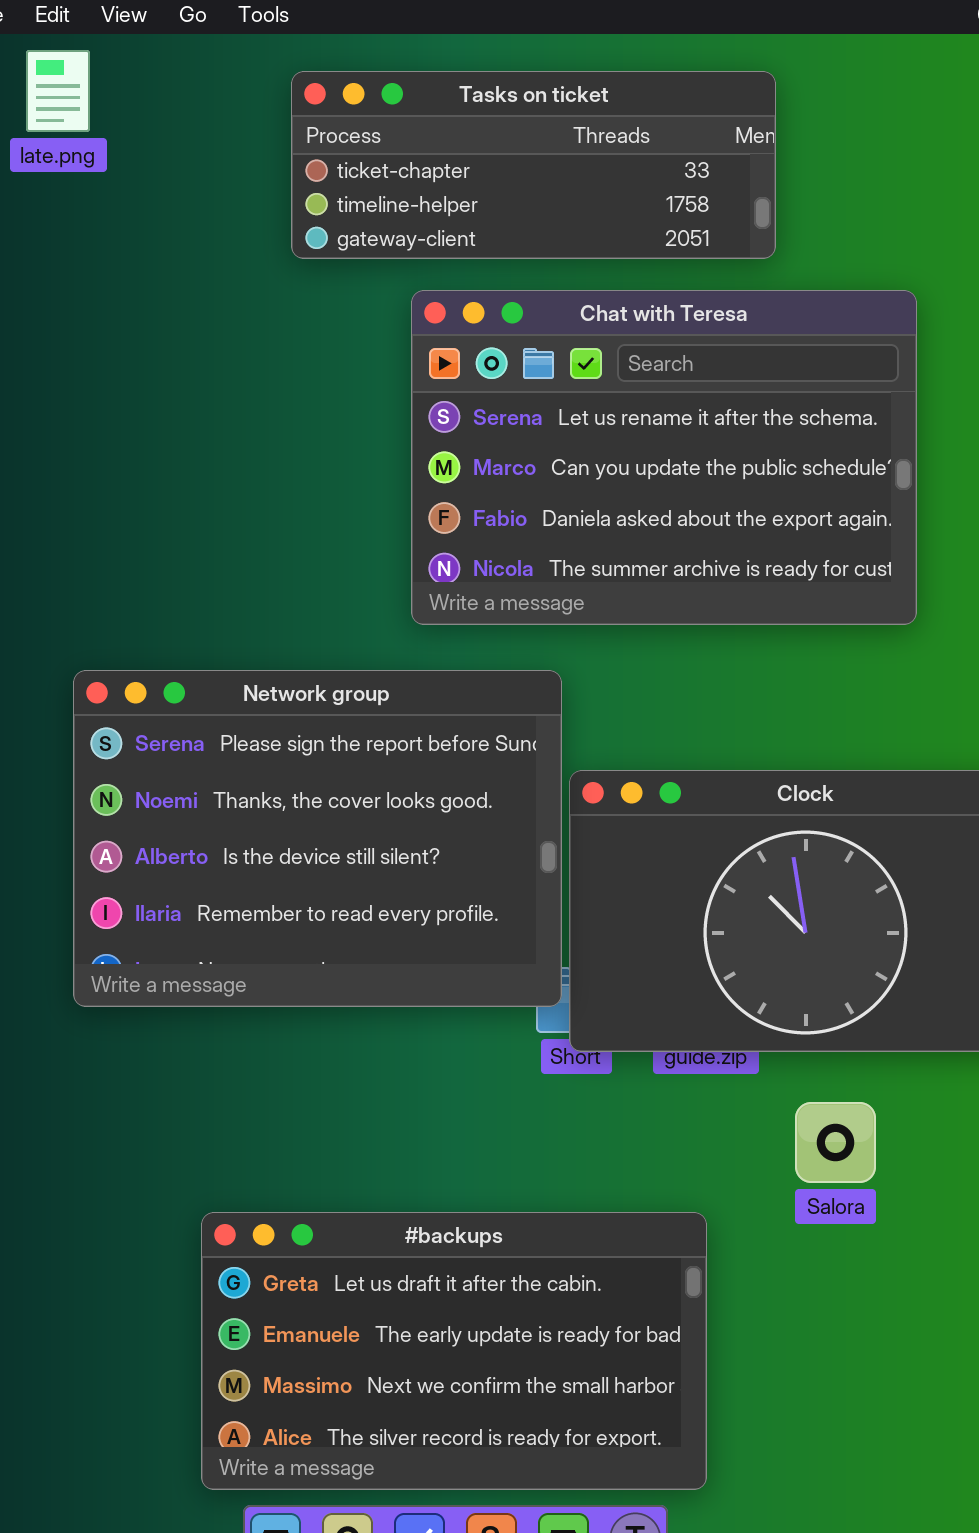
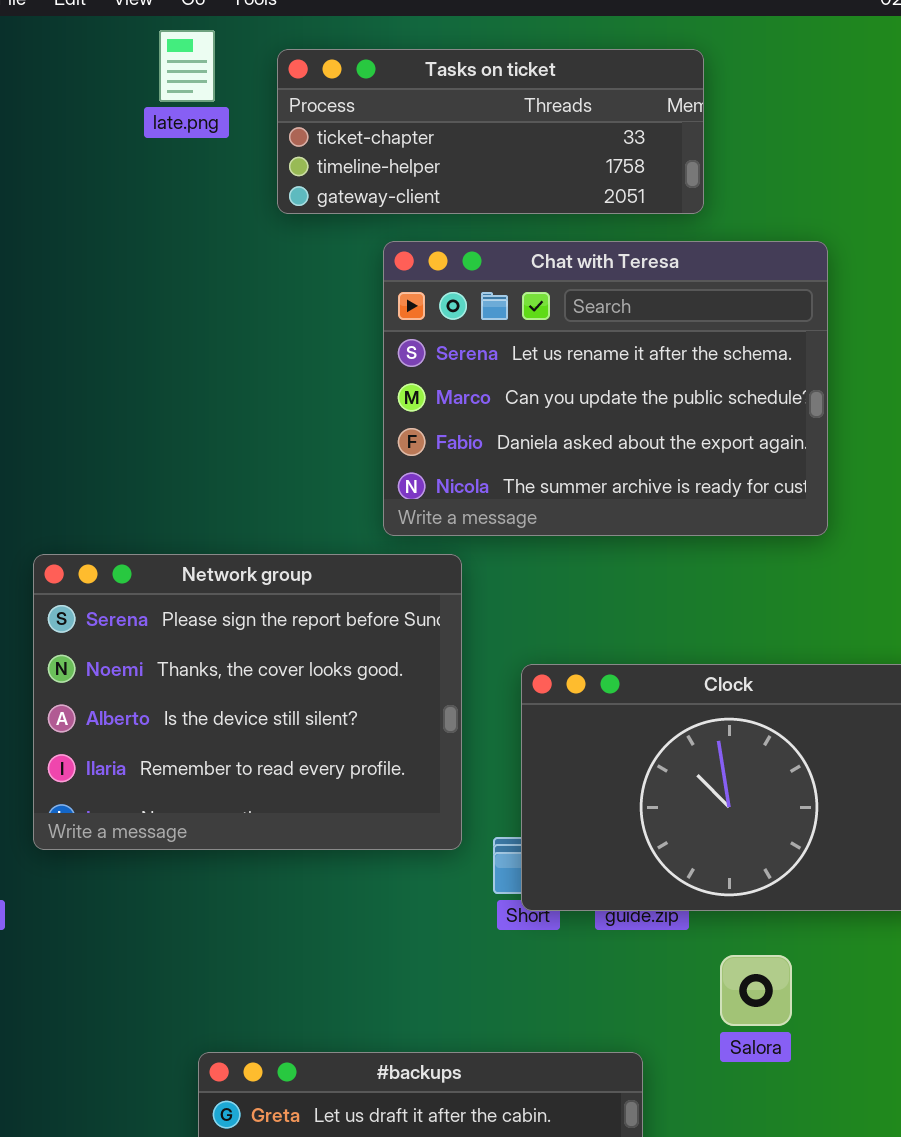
late.png: [26,50,90,132] -> [159,30,215,102], moved
Network group: [73,670,562,1007] -> [33,554,462,850], moved

